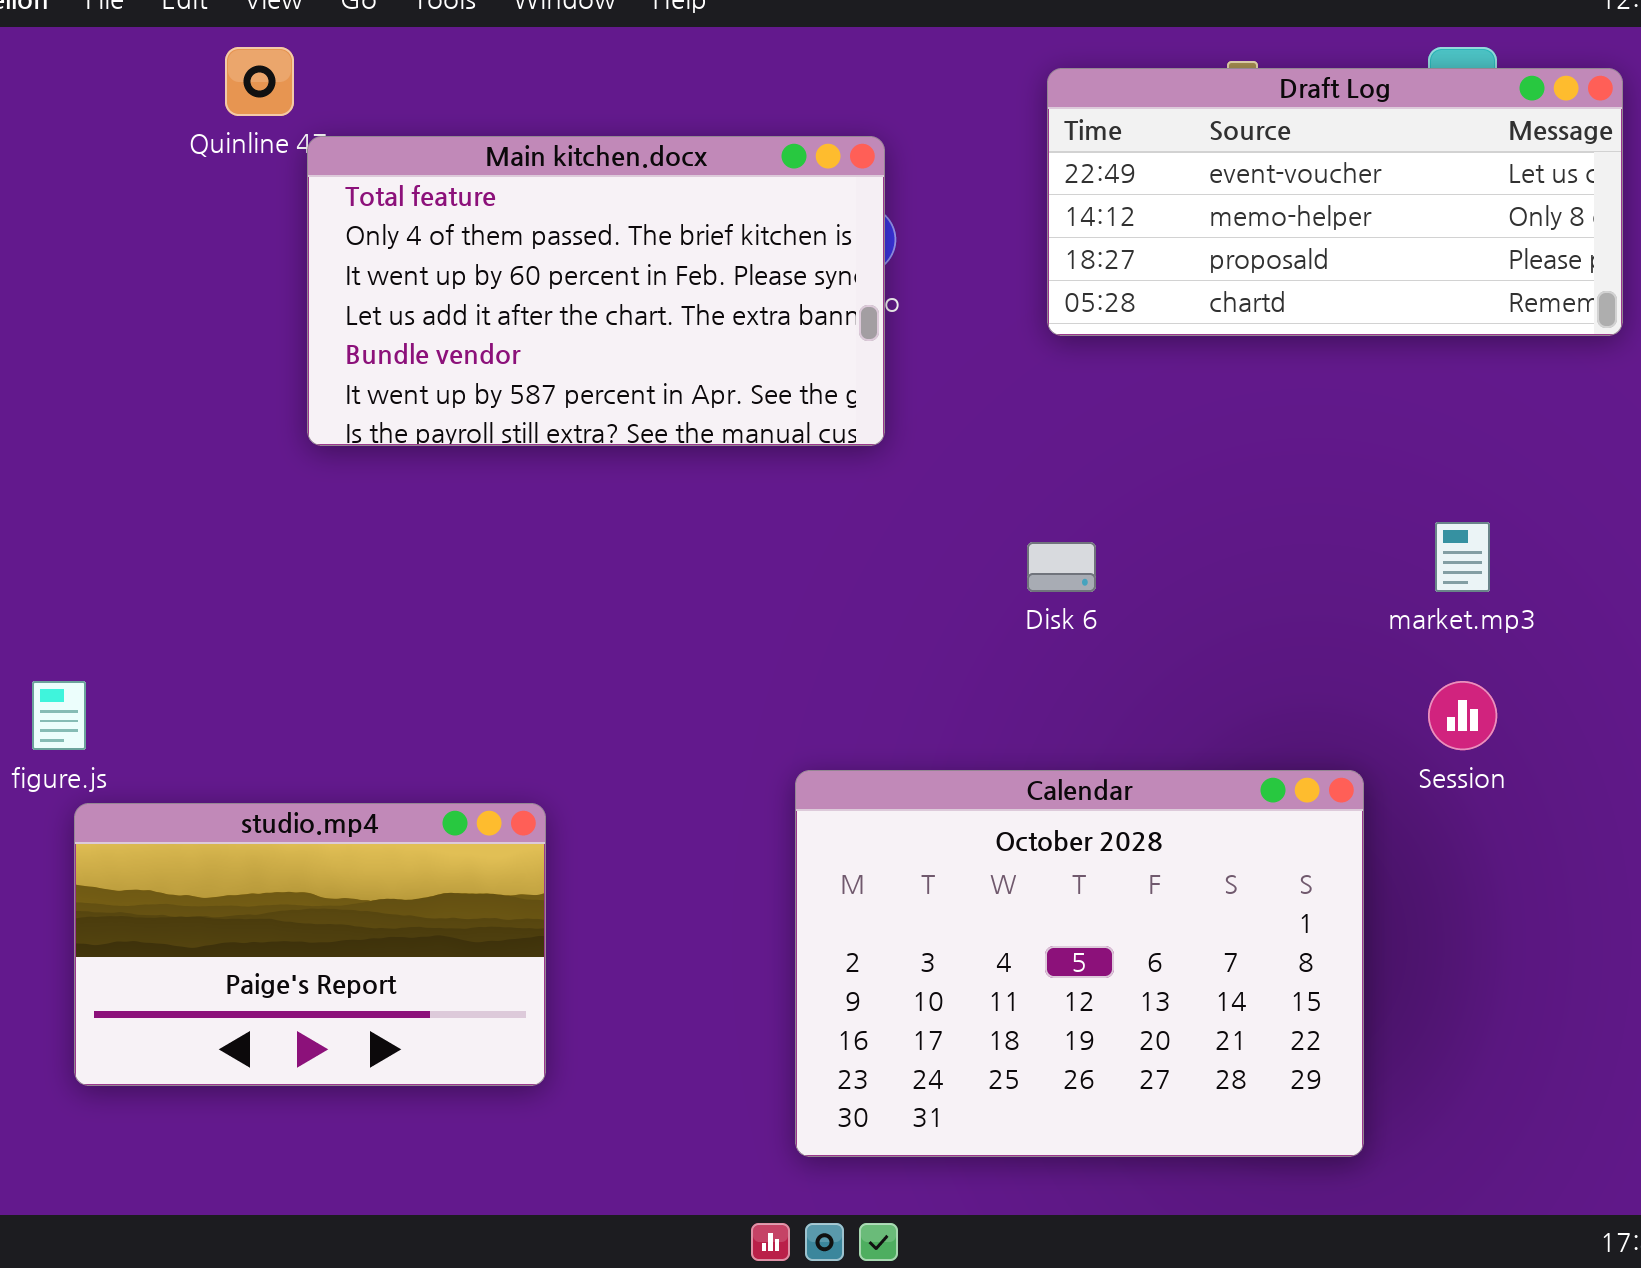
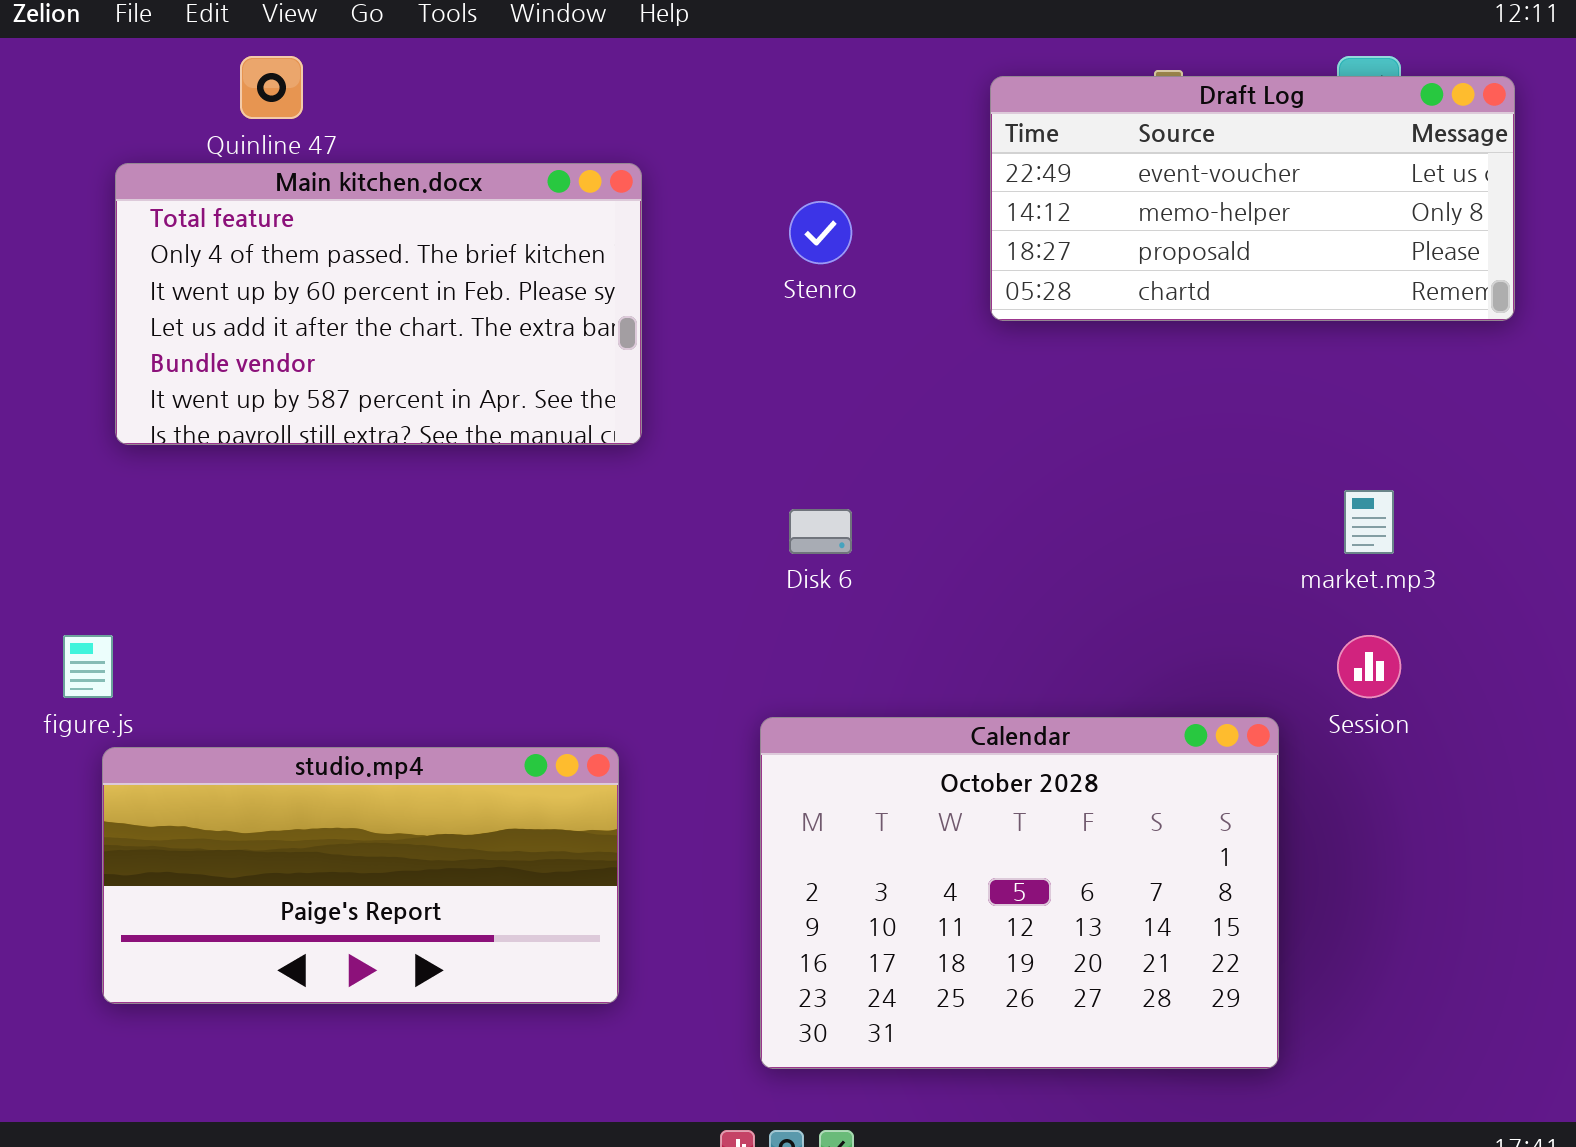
Main kitchen.docx: [307,136,885,446] -> [115,163,642,445], moved
Disk 6: [1027,542,1096,592] -> [789,509,852,554], moved
studio.mp4: [74,803,546,1086] -> [102,747,619,1004], resized

